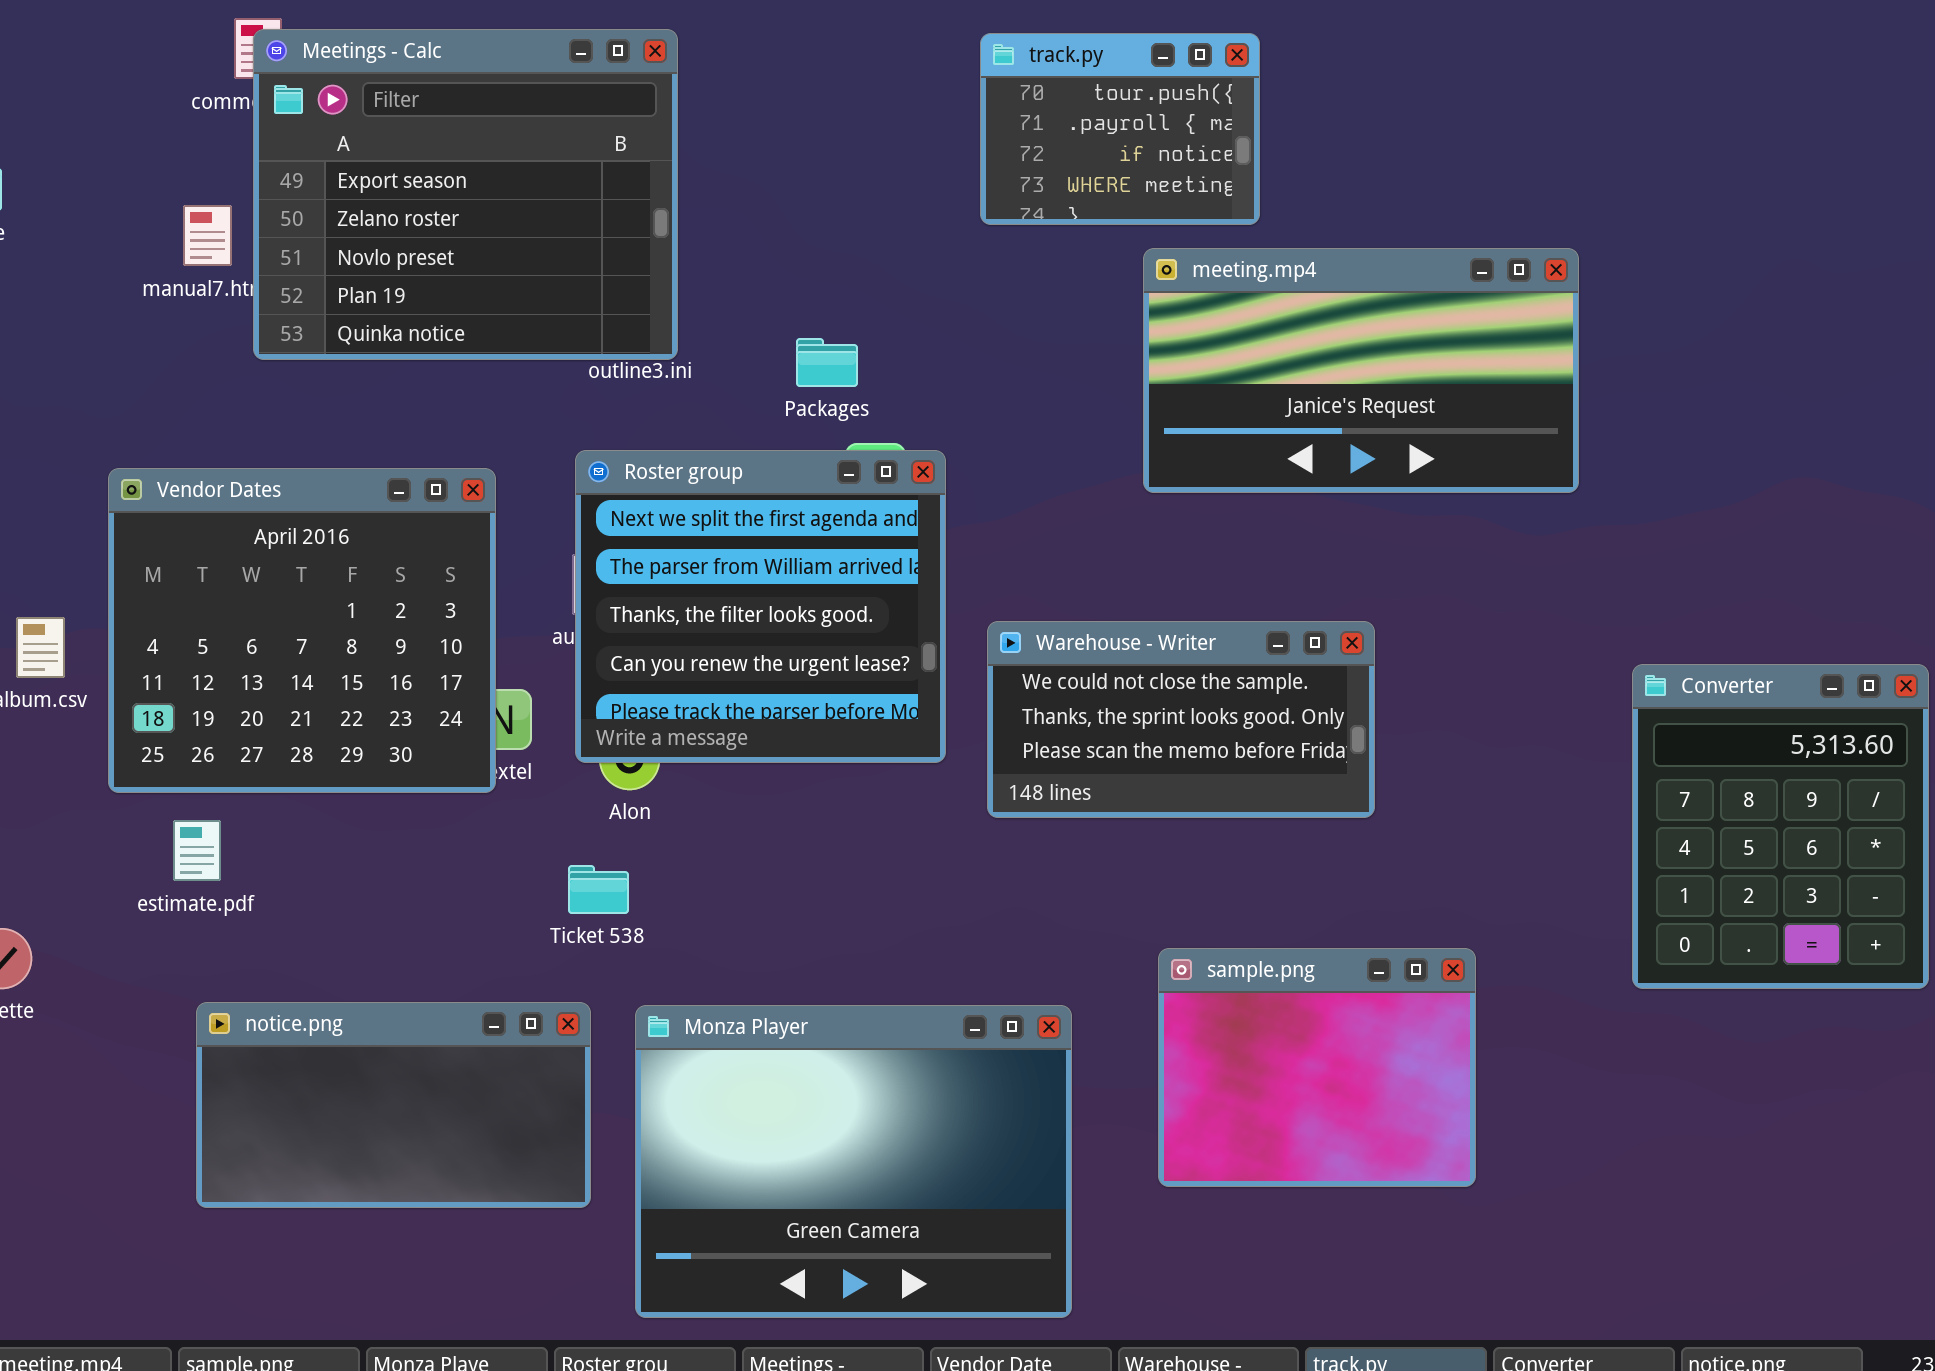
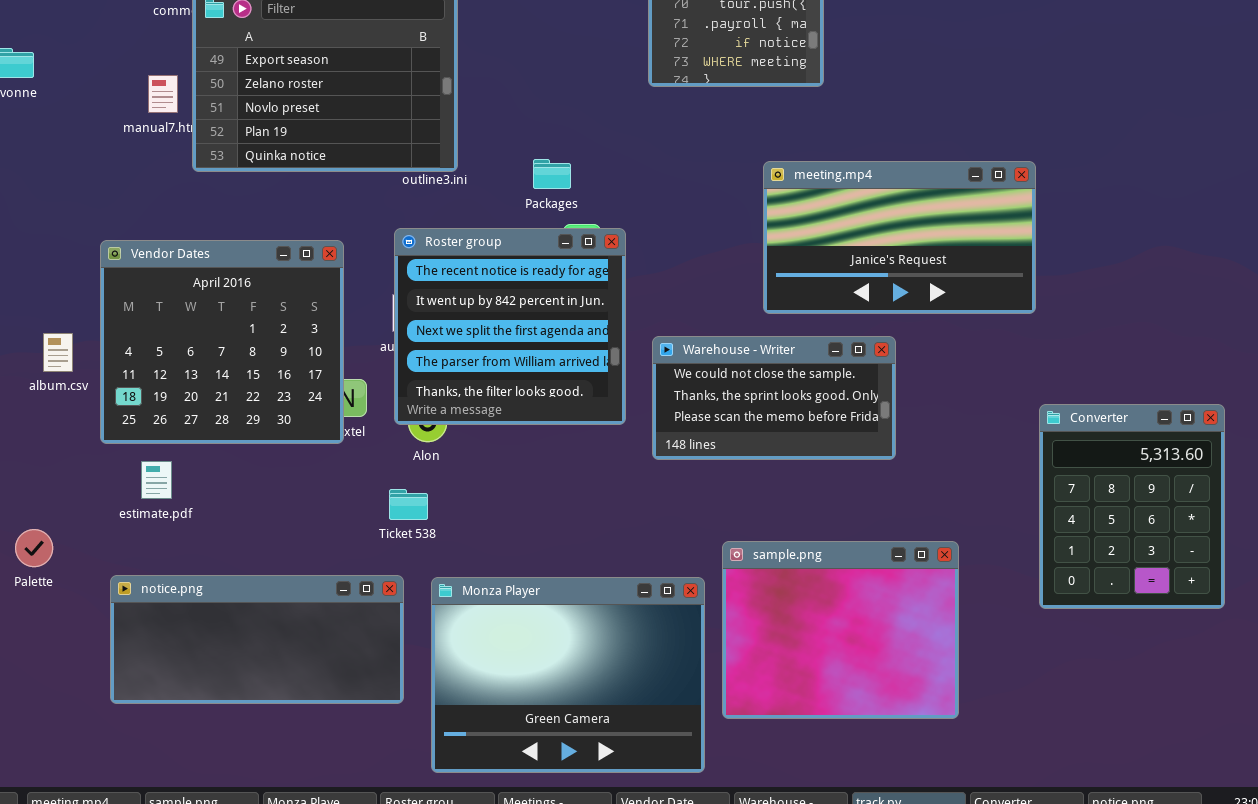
meeting.mp4: [1143,248,1579,493] -> [763,161,1036,314], moved
Roster group: [575,450,946,763] -> [394,228,626,425], scrolled up 2 rows
Converter: [1632,664,1929,989] -> [1039,404,1225,609], moved
sample.png: [1158,948,1476,1187] -> [722,541,959,719], resized
notice.png: [196,1002,591,1208] -> [110,575,404,704], resized

